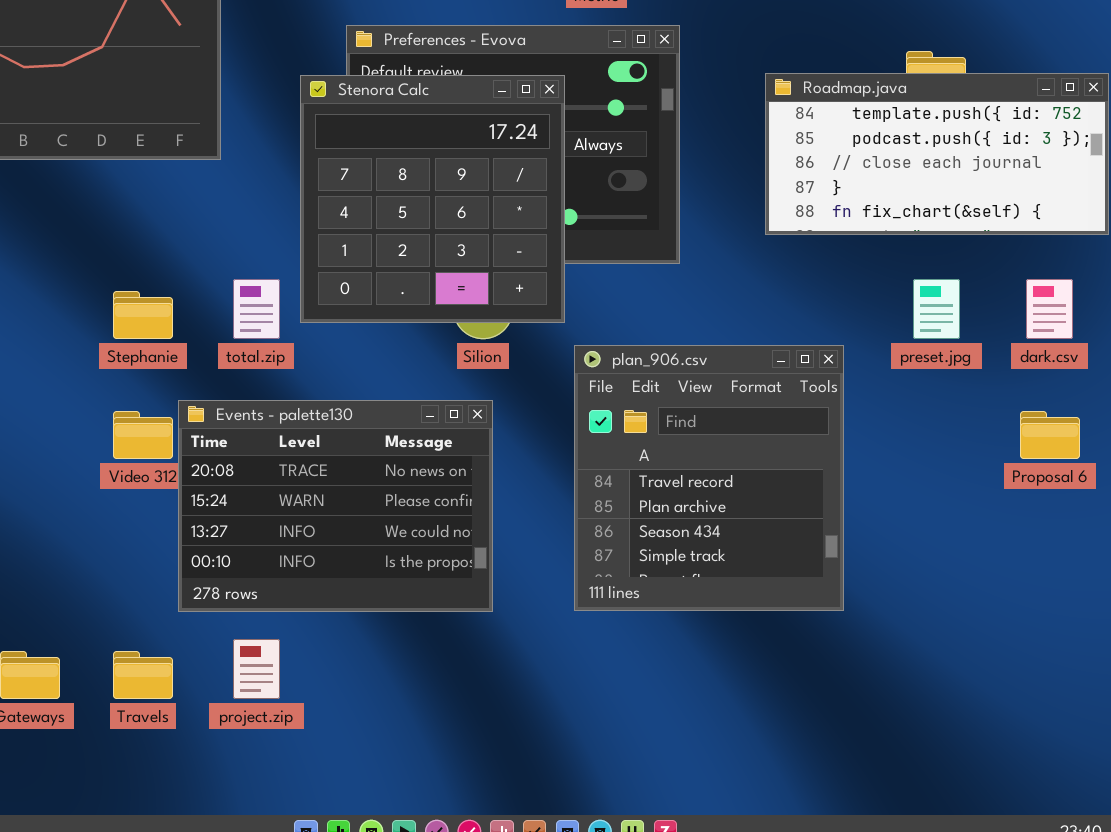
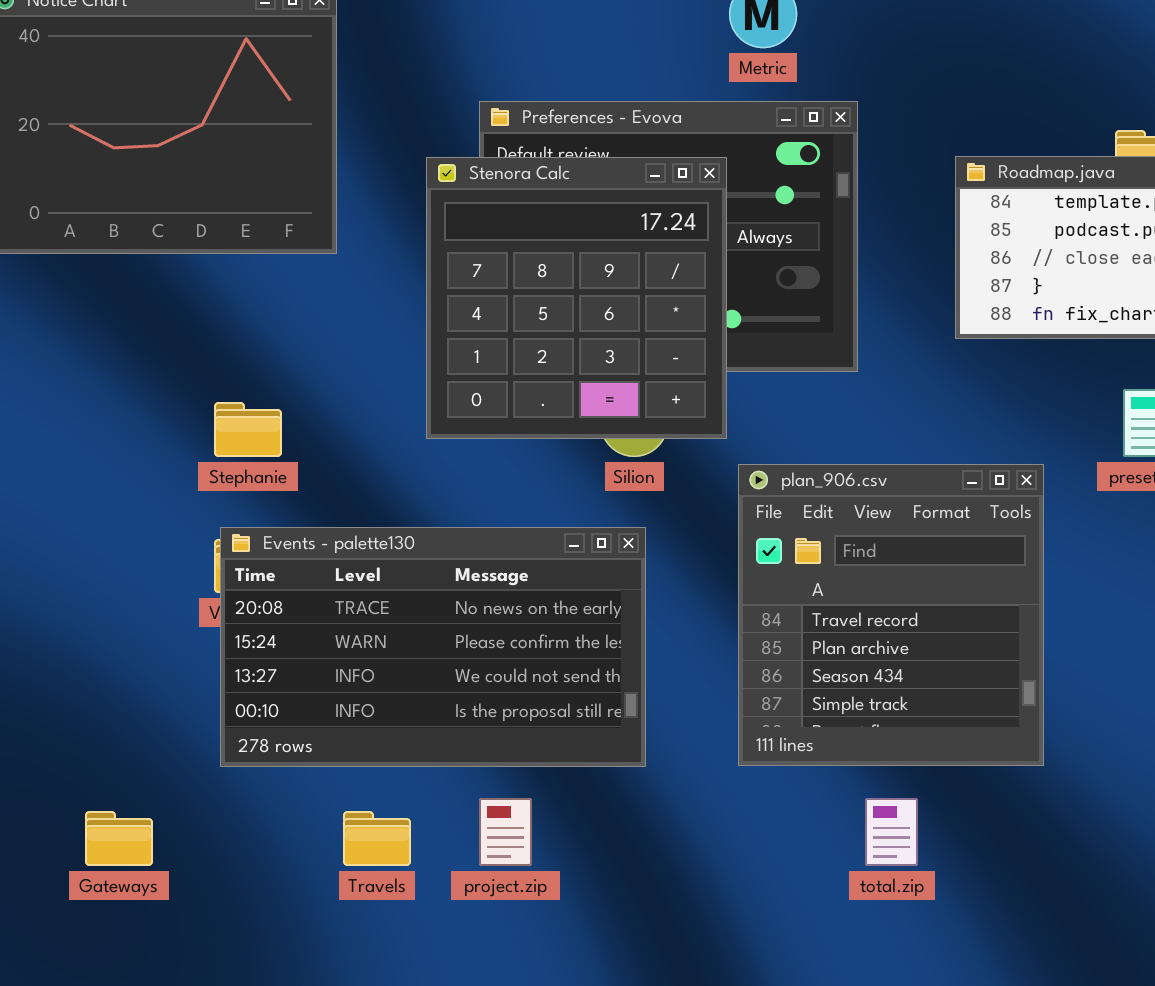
total.zip: [233,279,280,339] -> [865,798,918,866], moved
Events - palette130: [178,400,493,612] -> [220,527,646,767], resized
project.zip: [233,639,280,699] -> [479,798,532,866], moved
Travels: [113,651,173,699] -> [343,811,411,866], moved

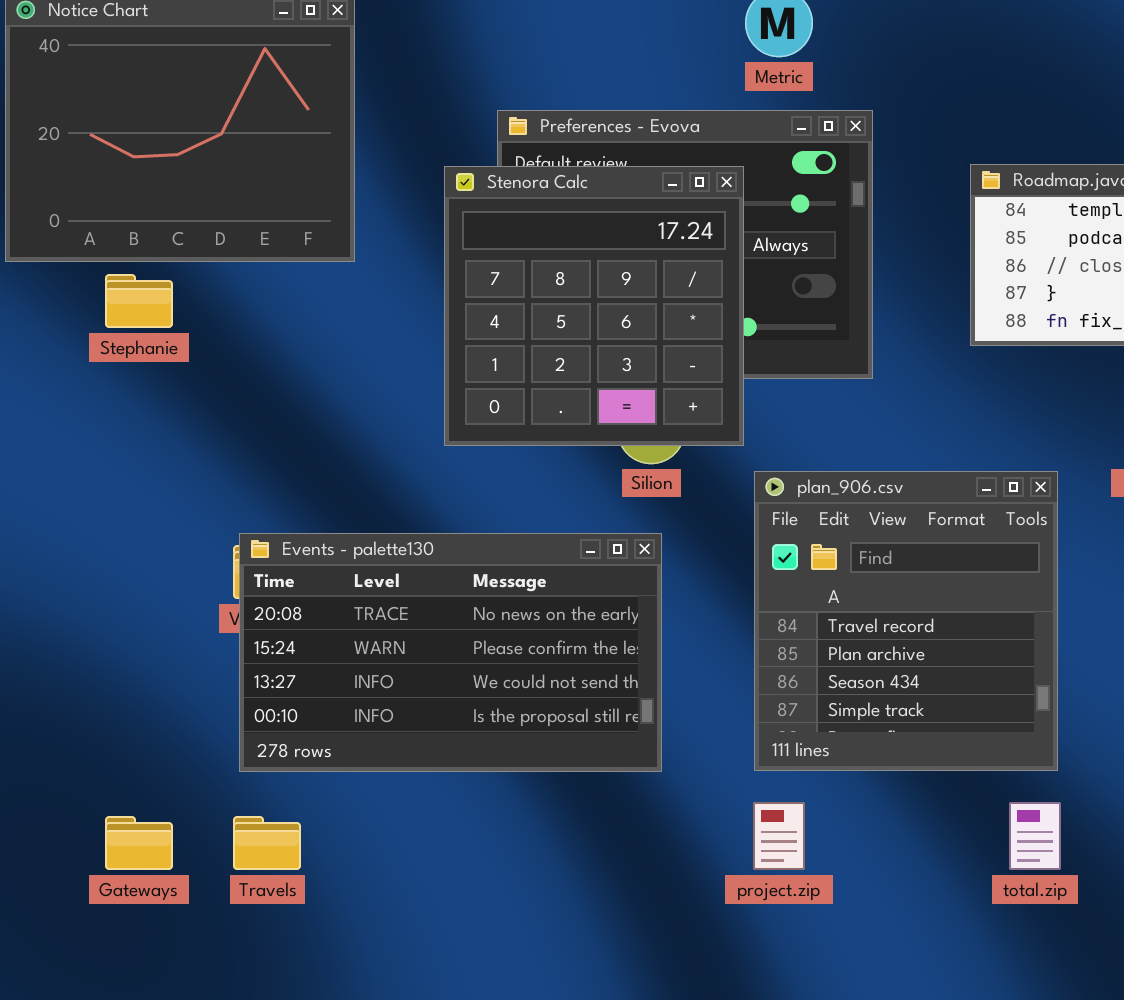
Stephanie: [214,402,282,457] -> [105,274,173,328], moved
project.zip: [479,798,532,866] -> [753,802,805,870], moved
total.zip: [865,798,918,866] -> [1009,802,1061,870], moved
Travels: [343,811,411,866] -> [233,816,301,870], moved

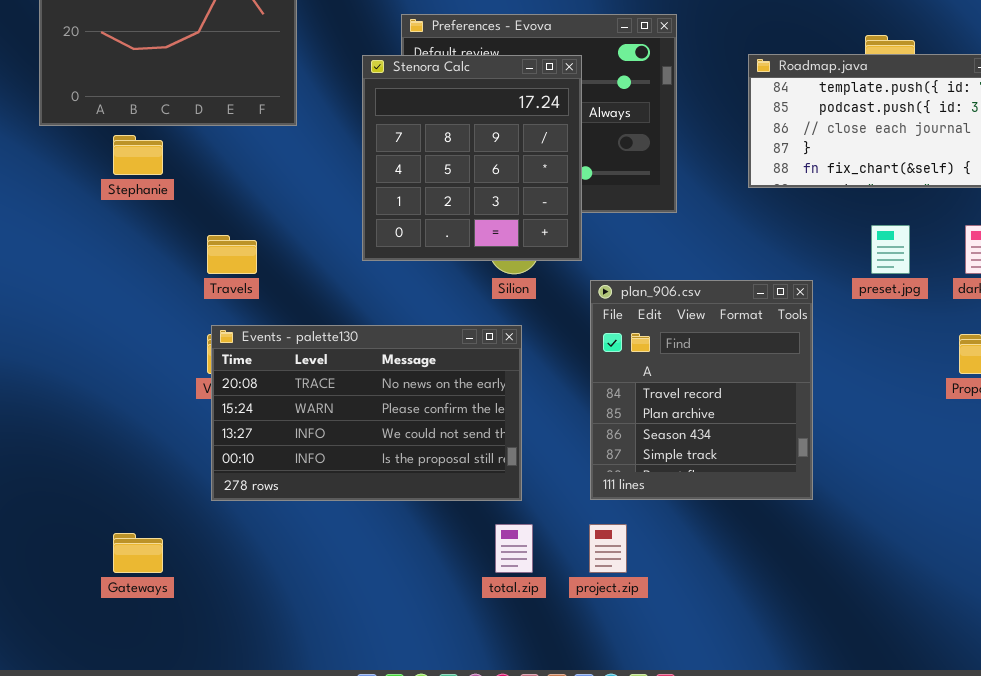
total.zip: [1009,802,1061,870] -> [495,524,533,573], moved
Travels: [233,816,301,870] -> [207,235,257,274], moved

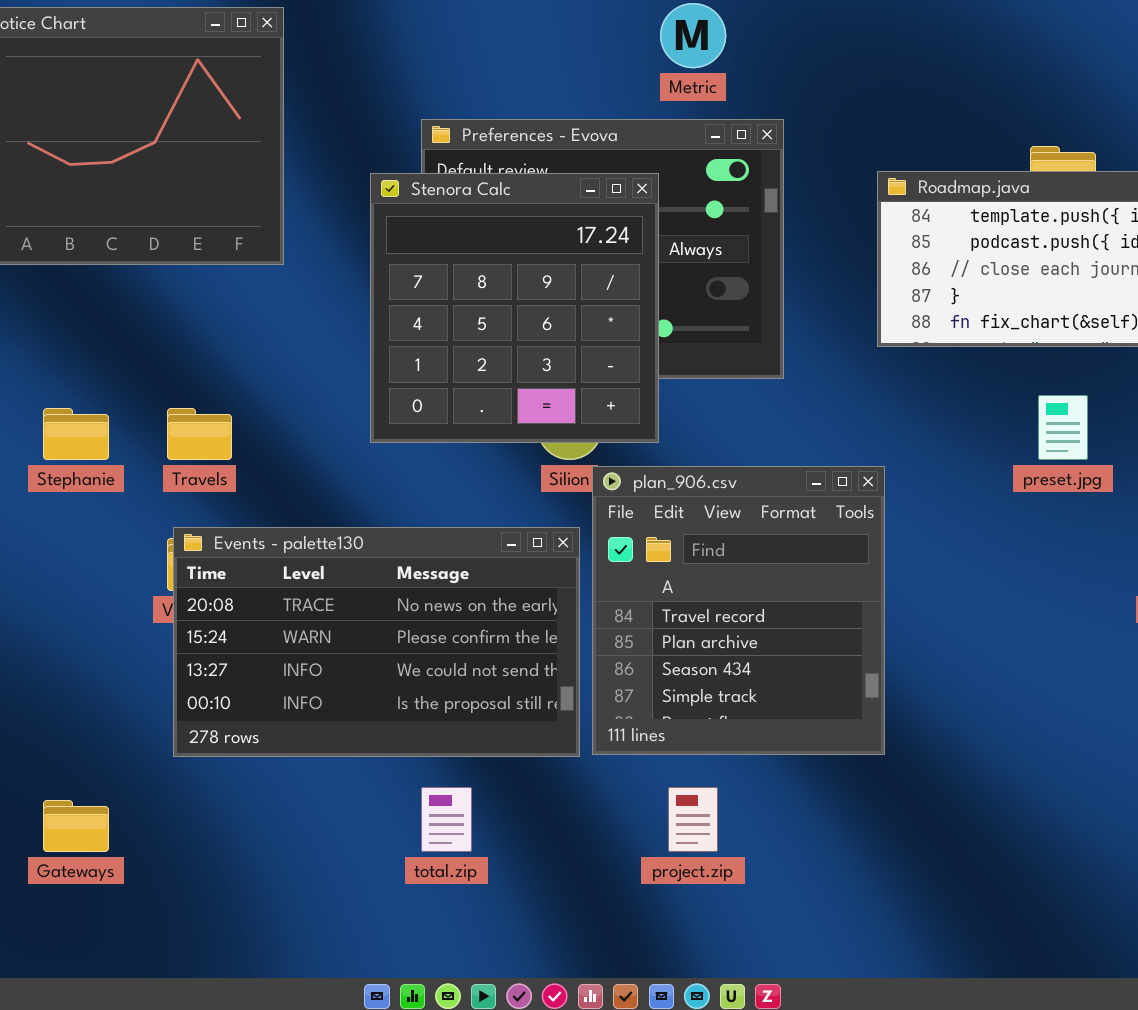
Stephanie: [113,135,163,175] -> [43,408,109,460], moved
plan_906.csv: [590,280,813,500] -> [592,466,885,755], moved
total.zip: [495,524,533,573] -> [421,787,472,852], moved

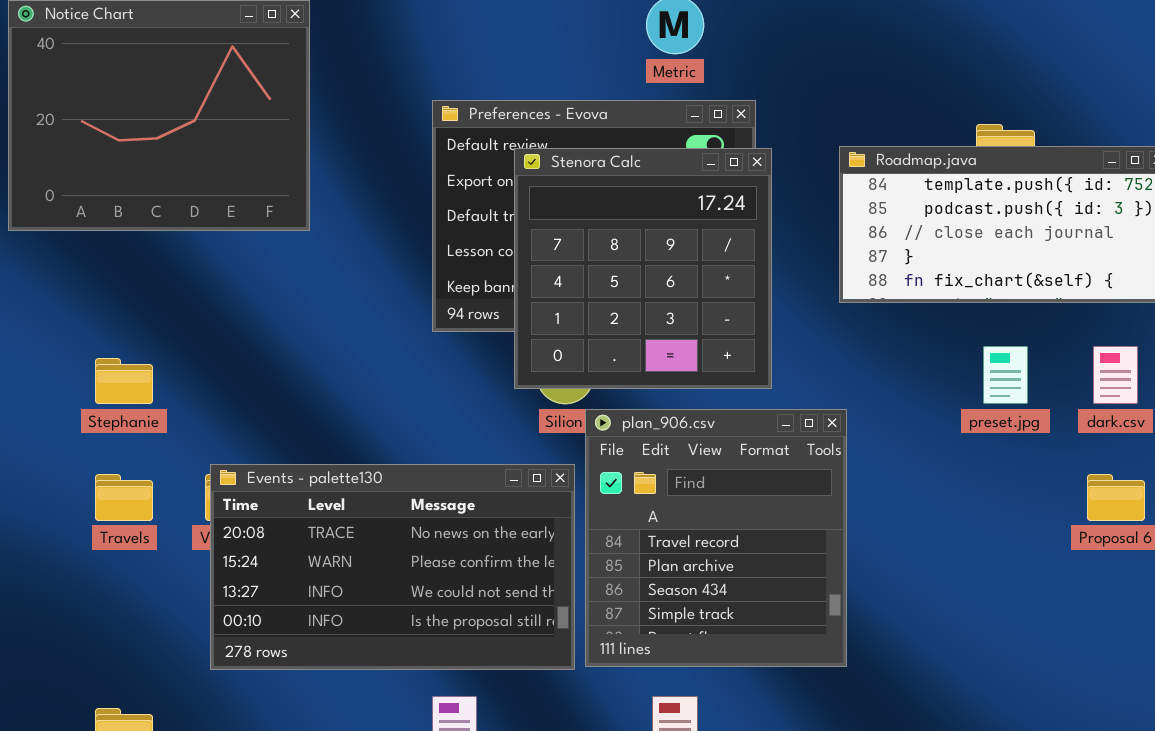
Stenora Calc: [370,173,659,443] -> [514,148,772,389], moved
Travels: [167,408,232,460] -> [95,474,153,521], moved

